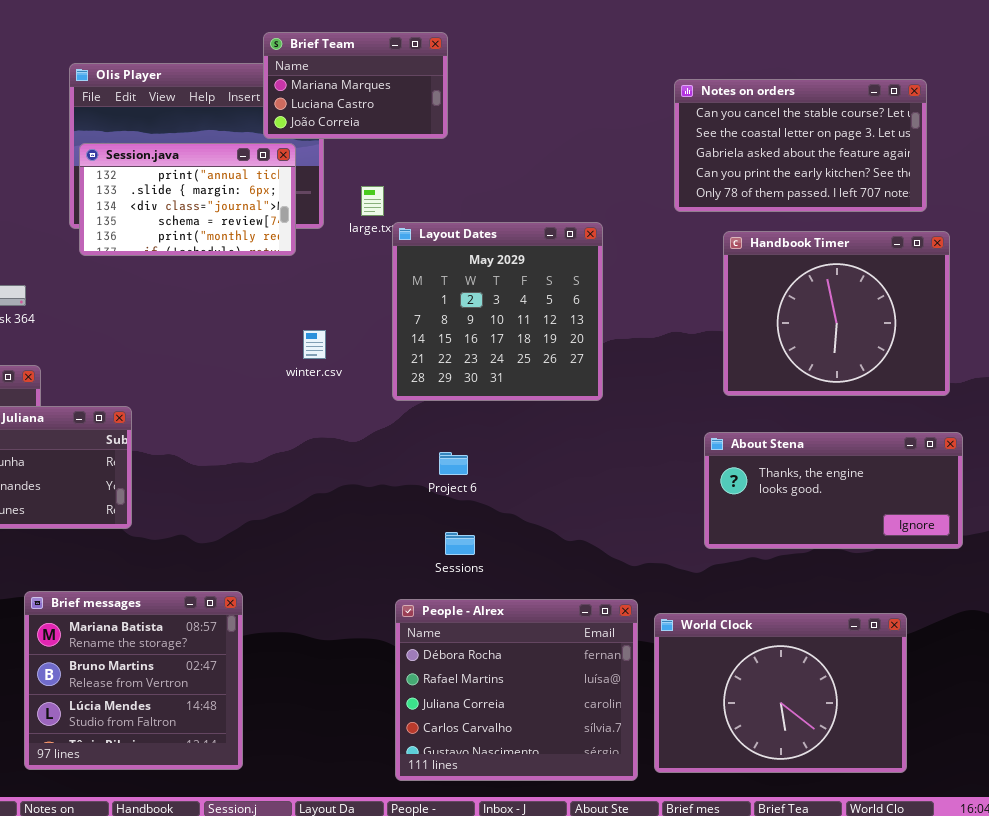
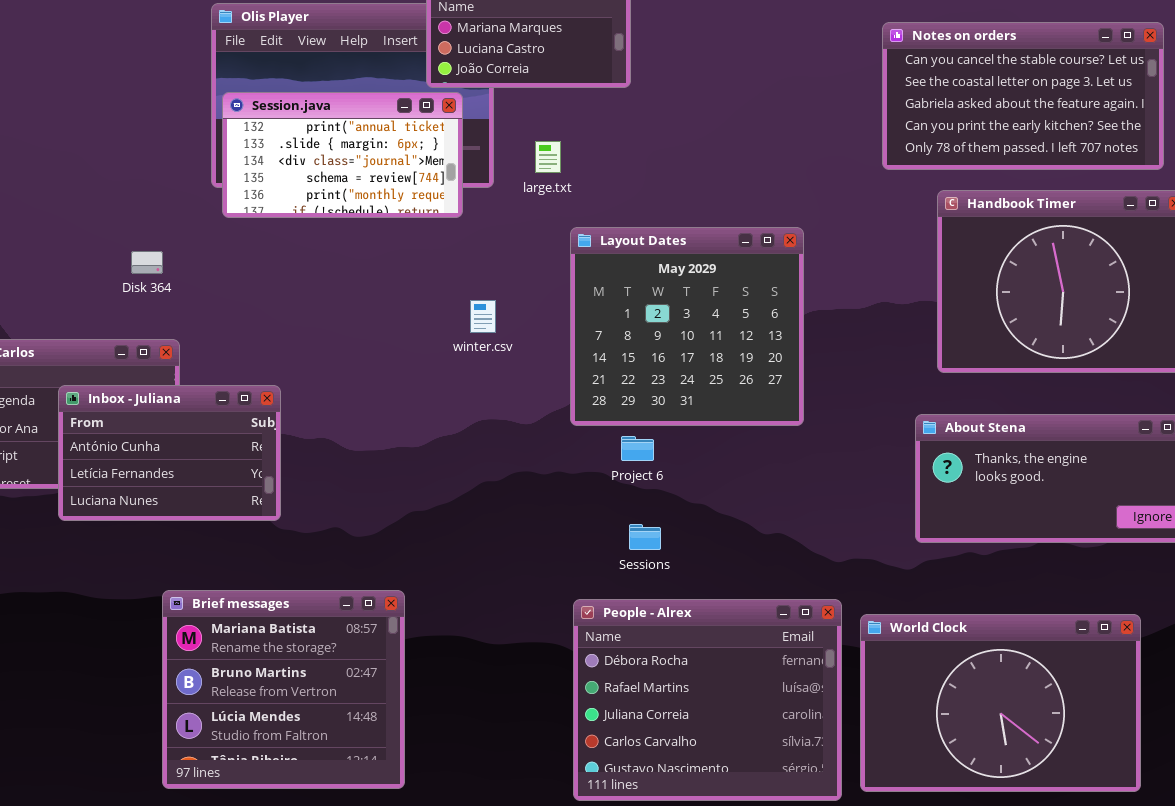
Layout Dates: [392,222,603,401] -> [570,227,804,426], moved

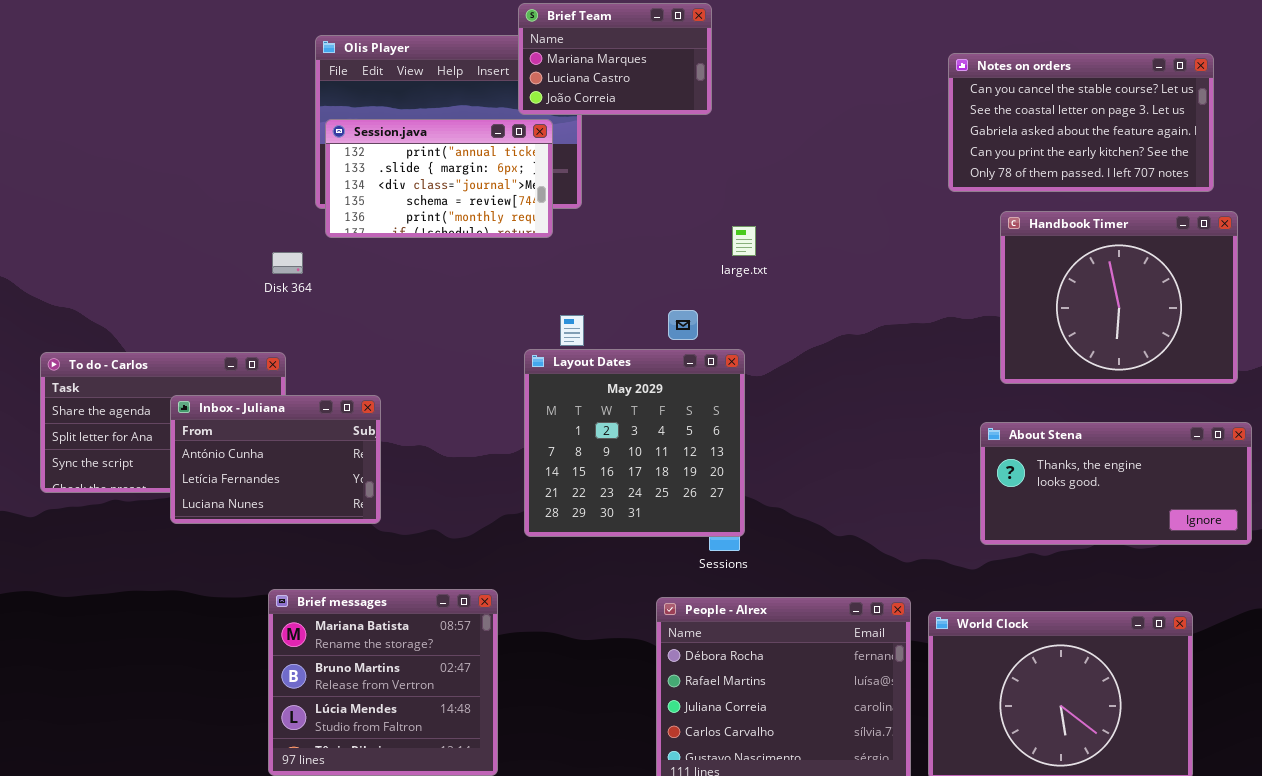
large.txt: [535,141,561,173] -> [732,226,756,256], moved
Layout Dates: [570,227,804,426] -> [524,349,745,537], moved
Disk 364: [131,251,163,274] -> [272,252,303,274], moved

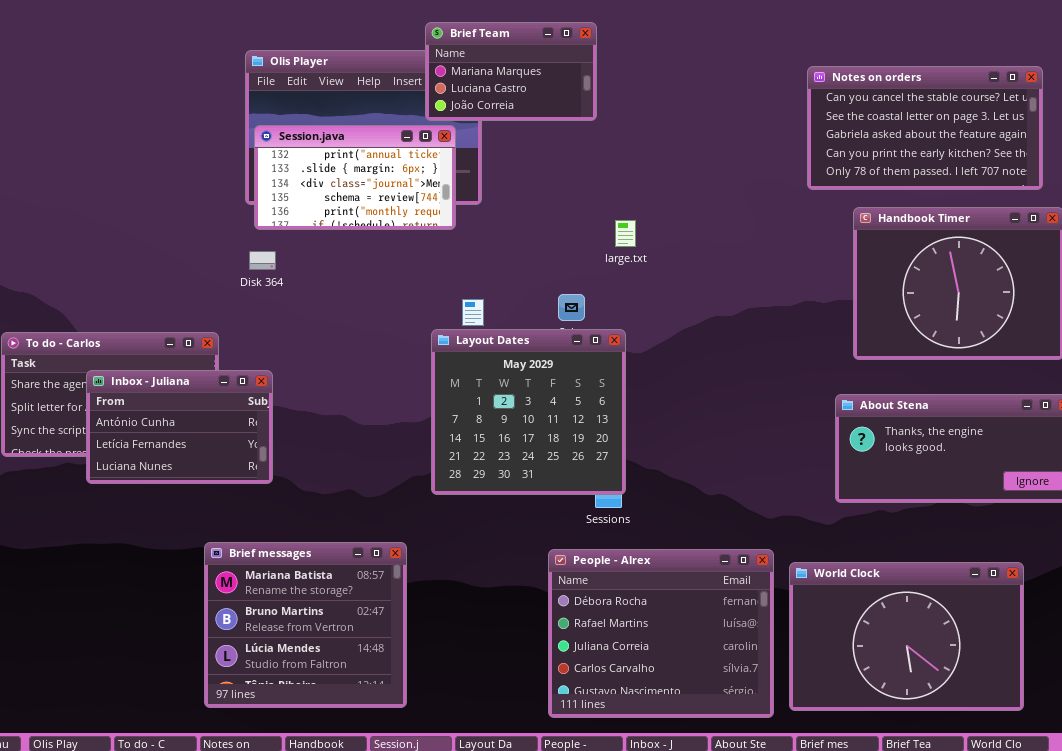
Disk 364: [272,252,303,274] -> [249,251,276,270], moved
Inbox - Juliana: [170,395,381,524] -> [86,370,273,484], moved

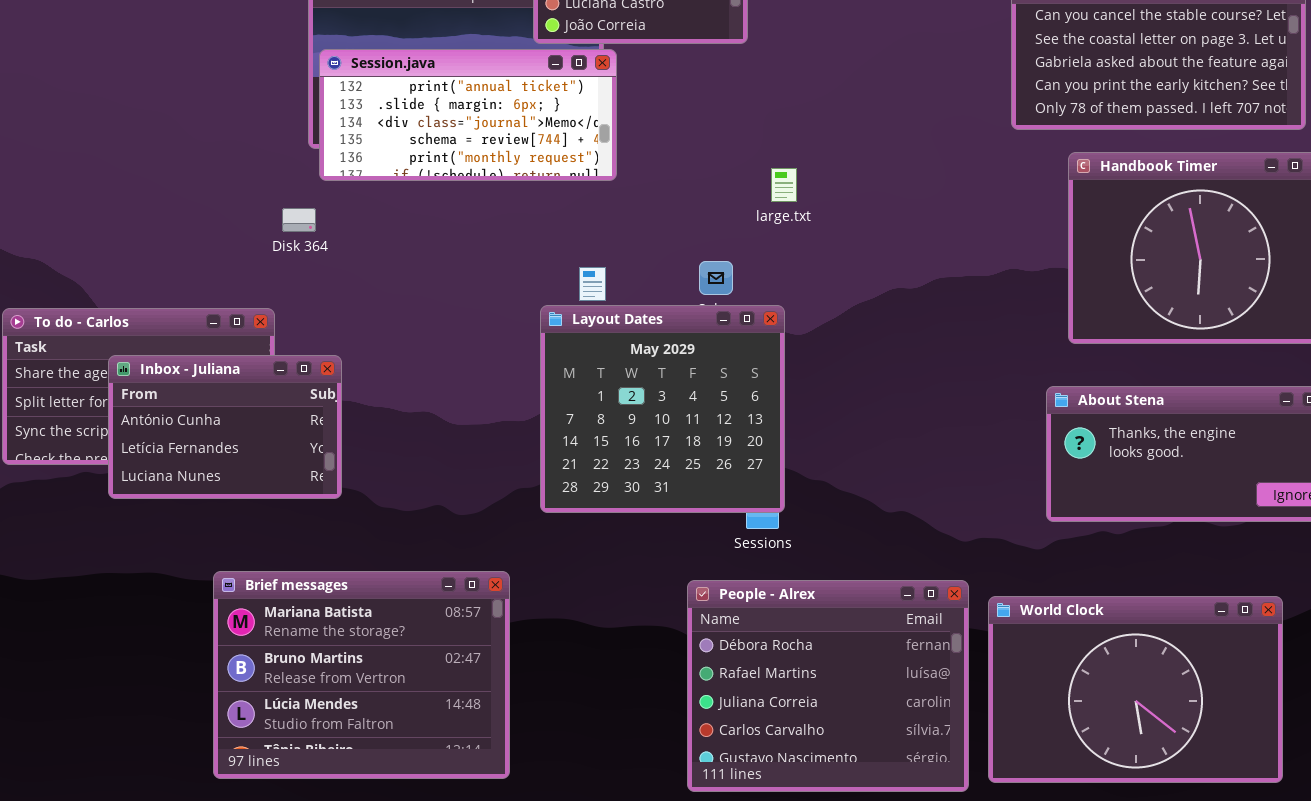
Session.java: [254,125,456,230] -> [319,49,617,181], resized
Disk 364: [249,251,276,270] -> [282,208,316,232], moved
Brief messages: [204,542,407,708] -> [213,571,510,779], resized

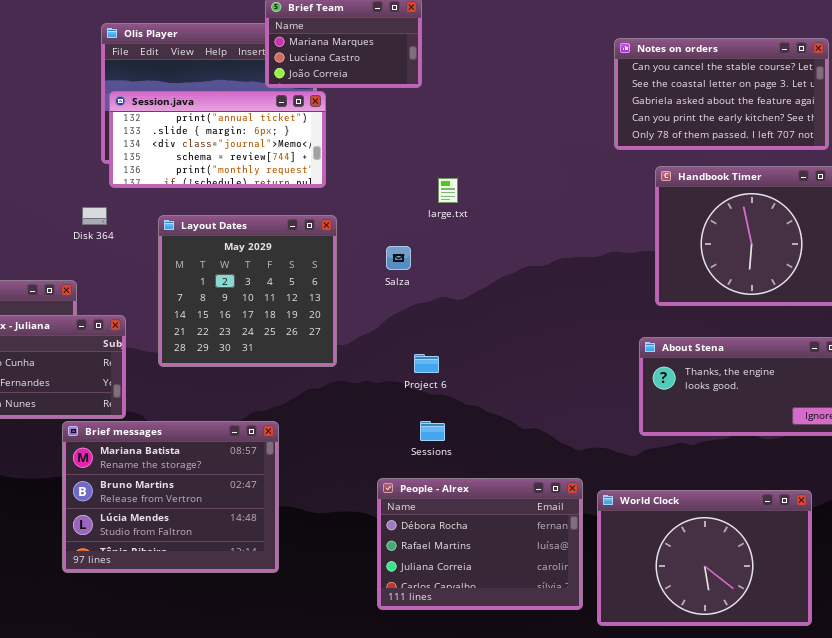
Layout Dates: [540,305,785,513] -> [158,215,337,367], moved
Brief messages: [213,571,510,779] -> [62,421,279,573], moved
People - Alrex: [687,580,969,792] -> [377,478,583,610], resized

